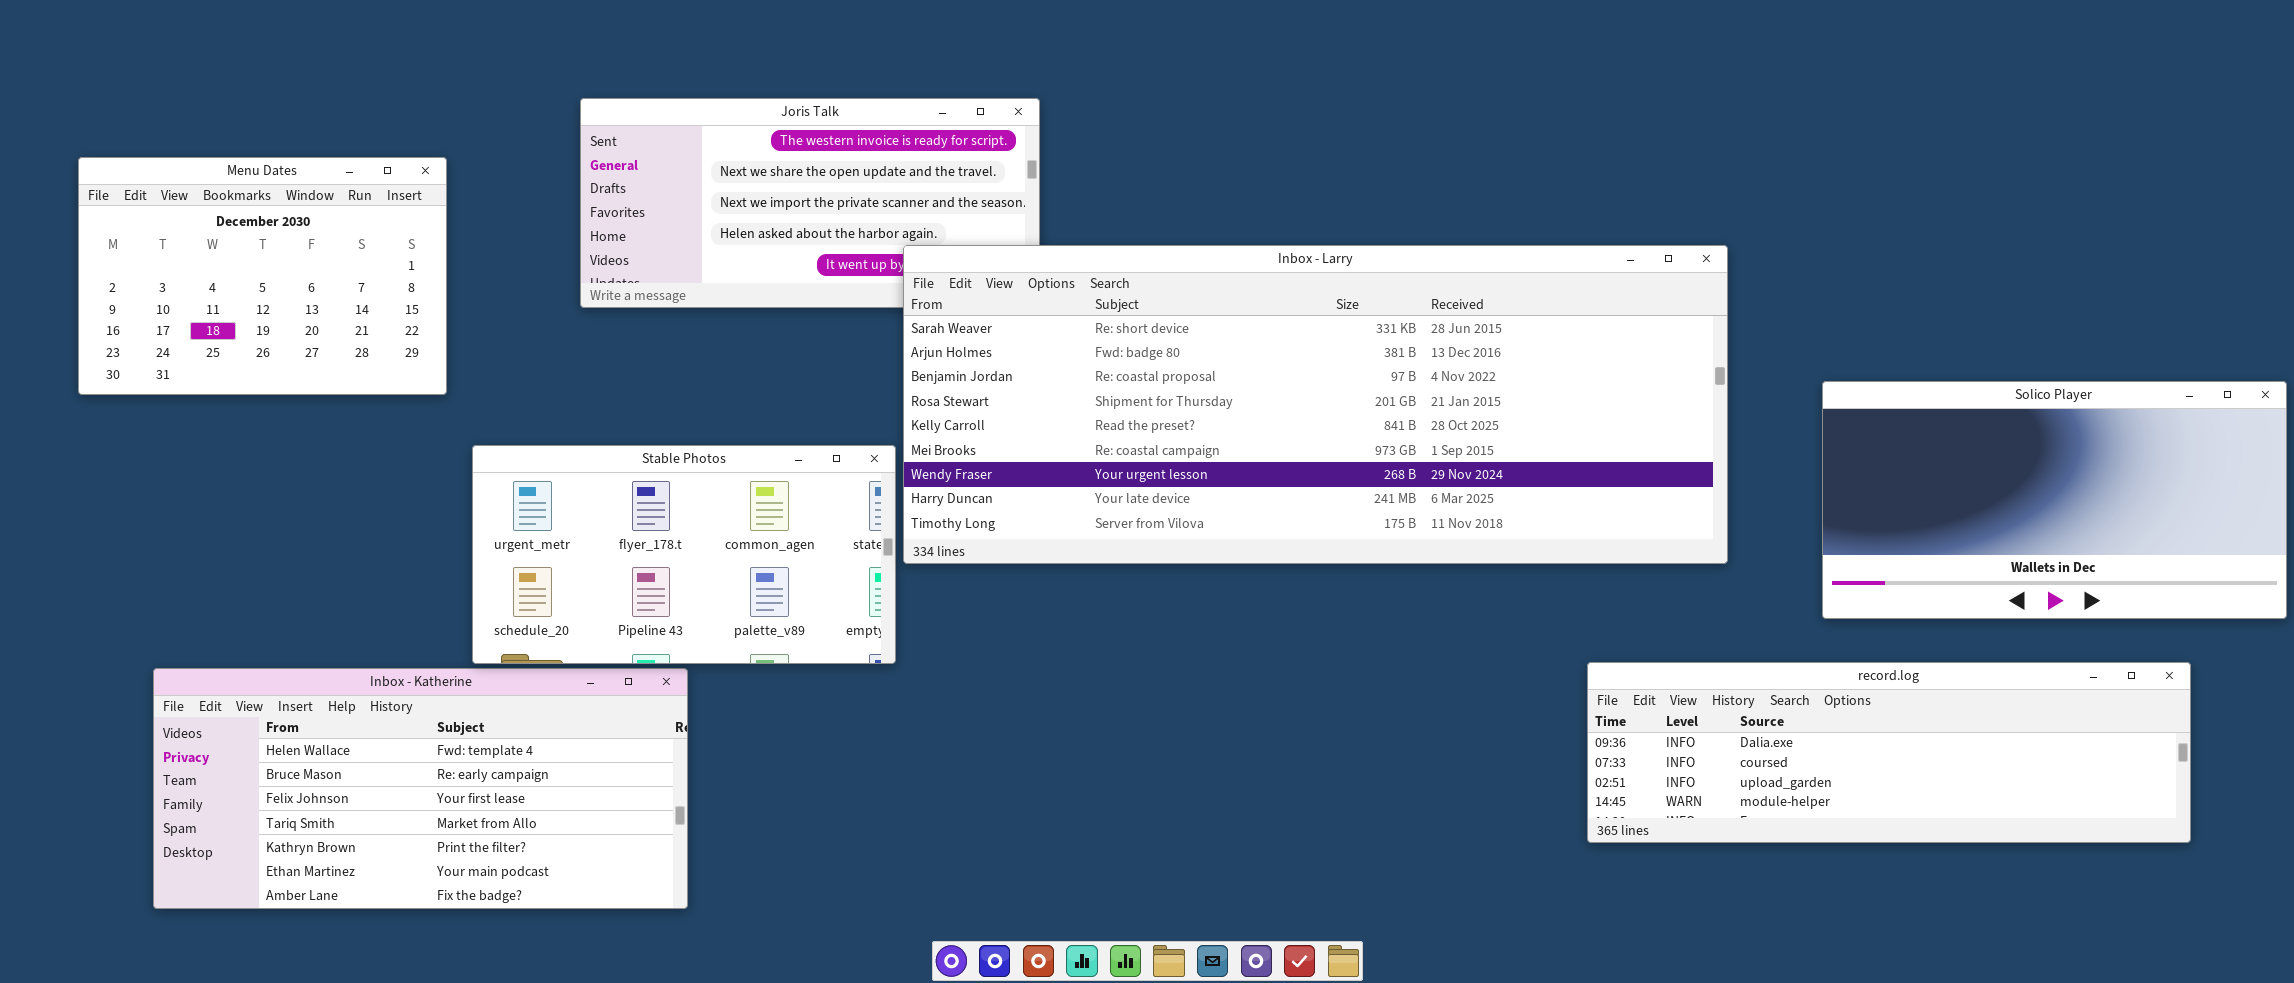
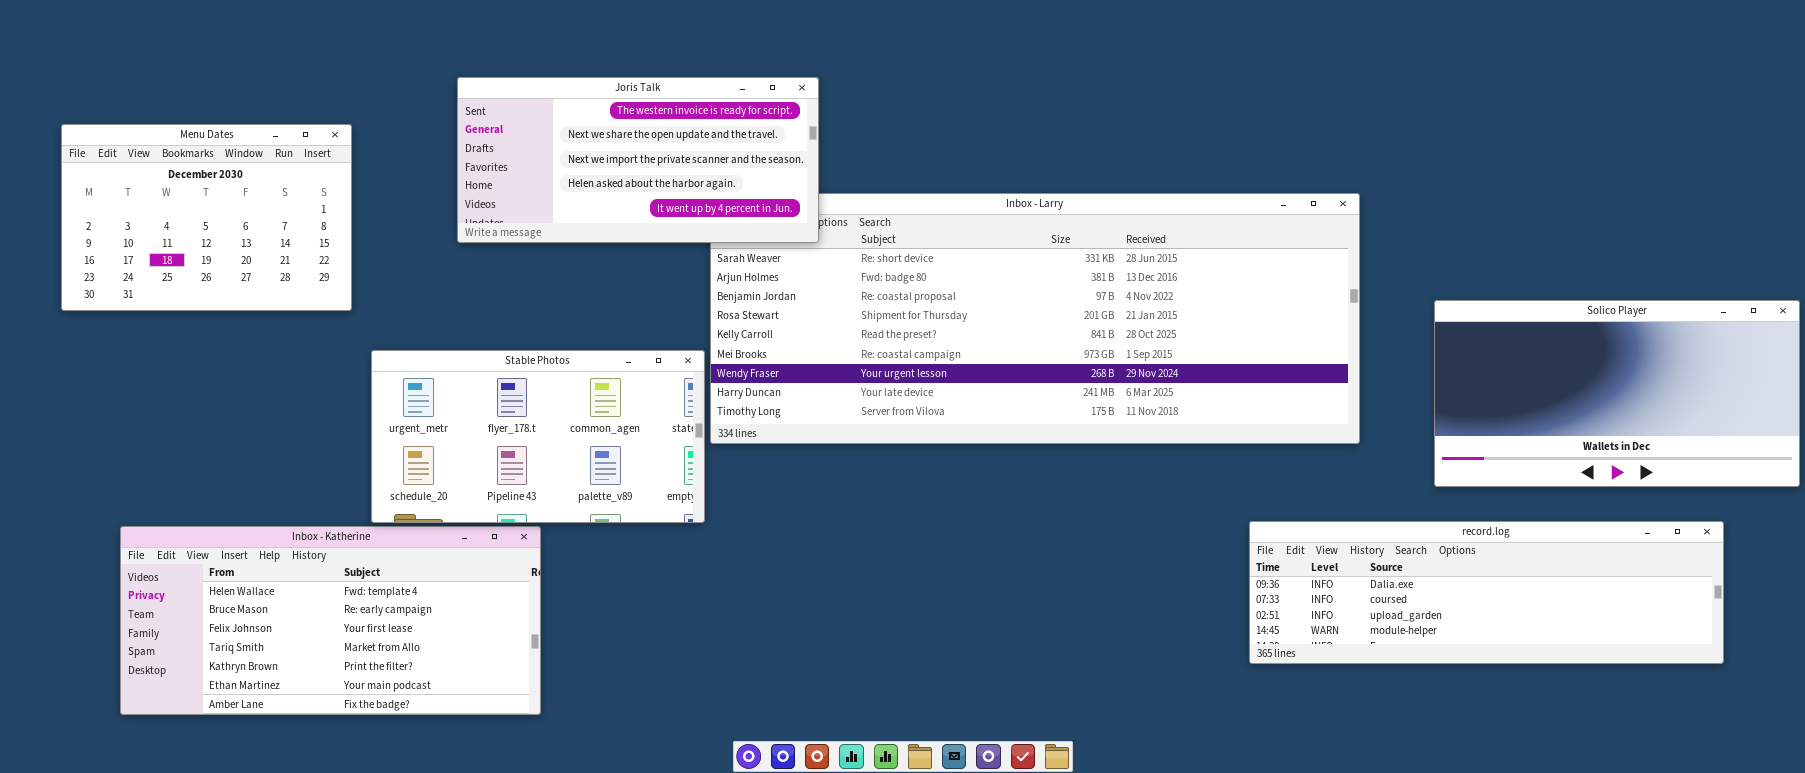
Joris Talk: [580,98,1040,308] -> [457,77,819,243], raised

